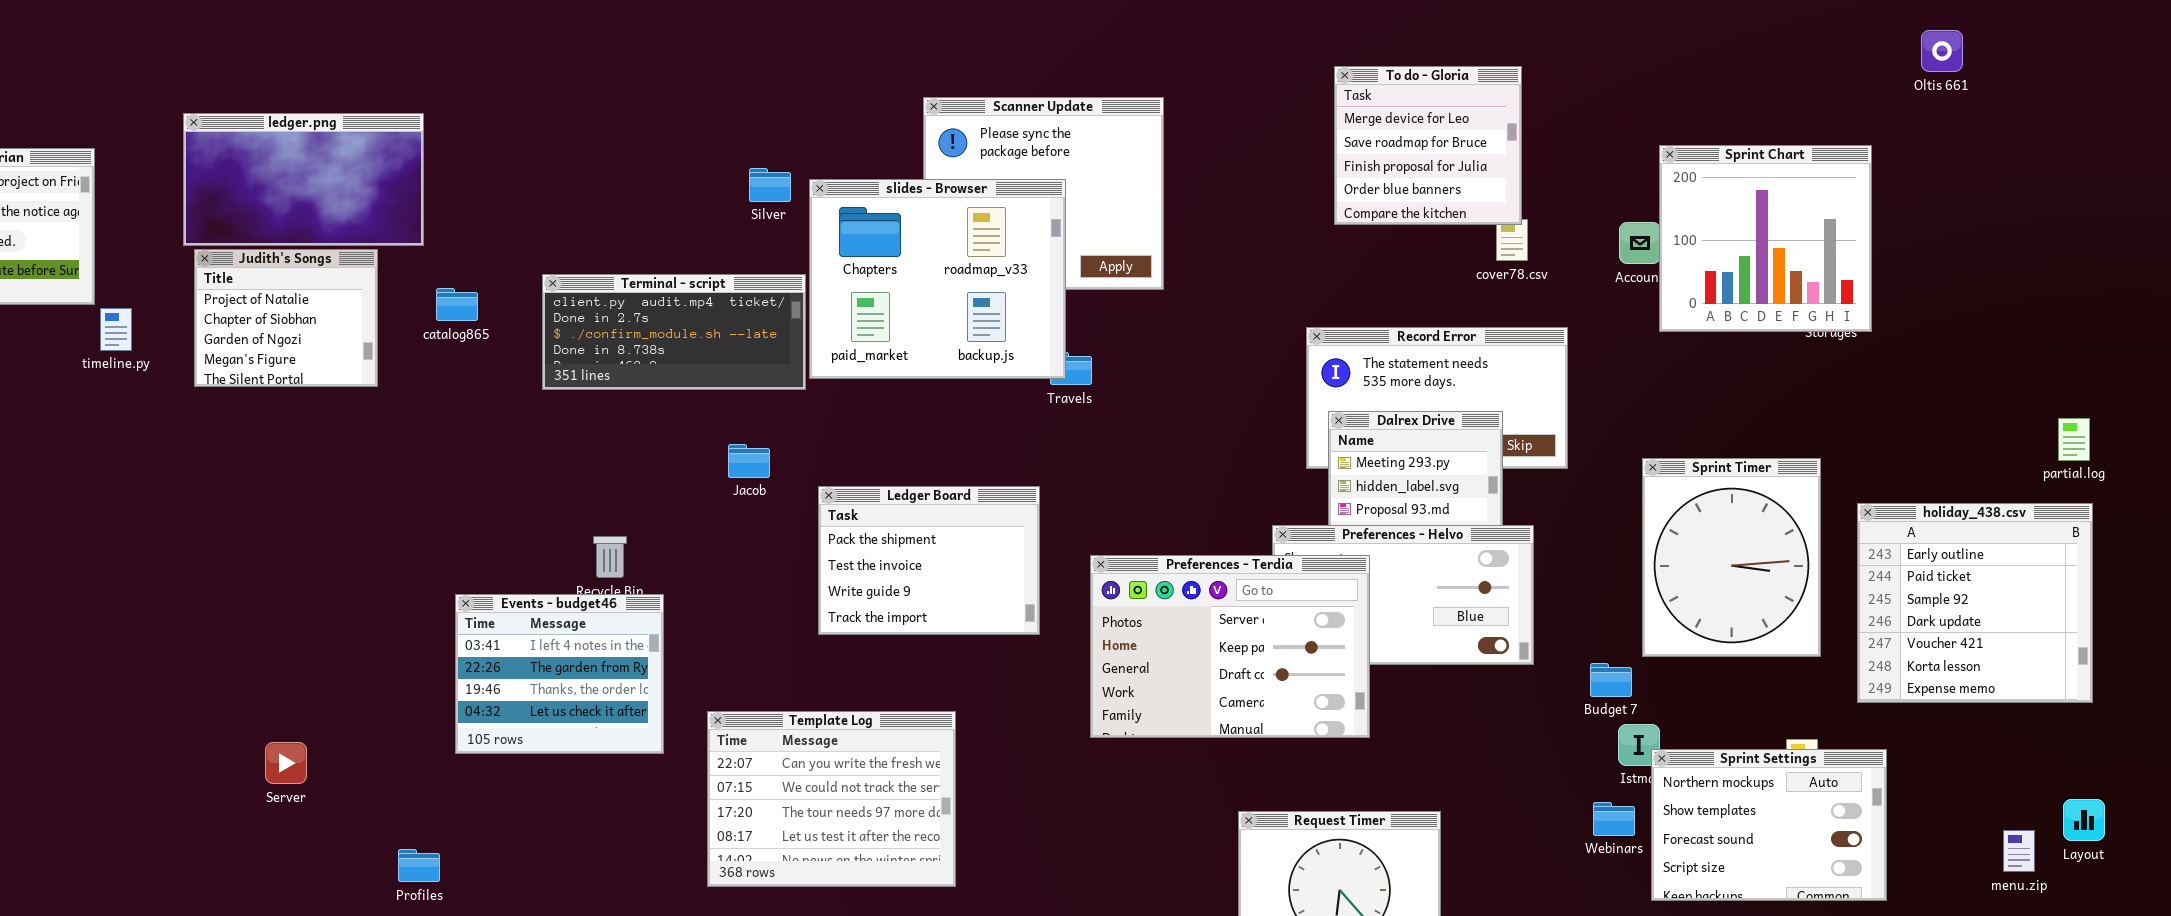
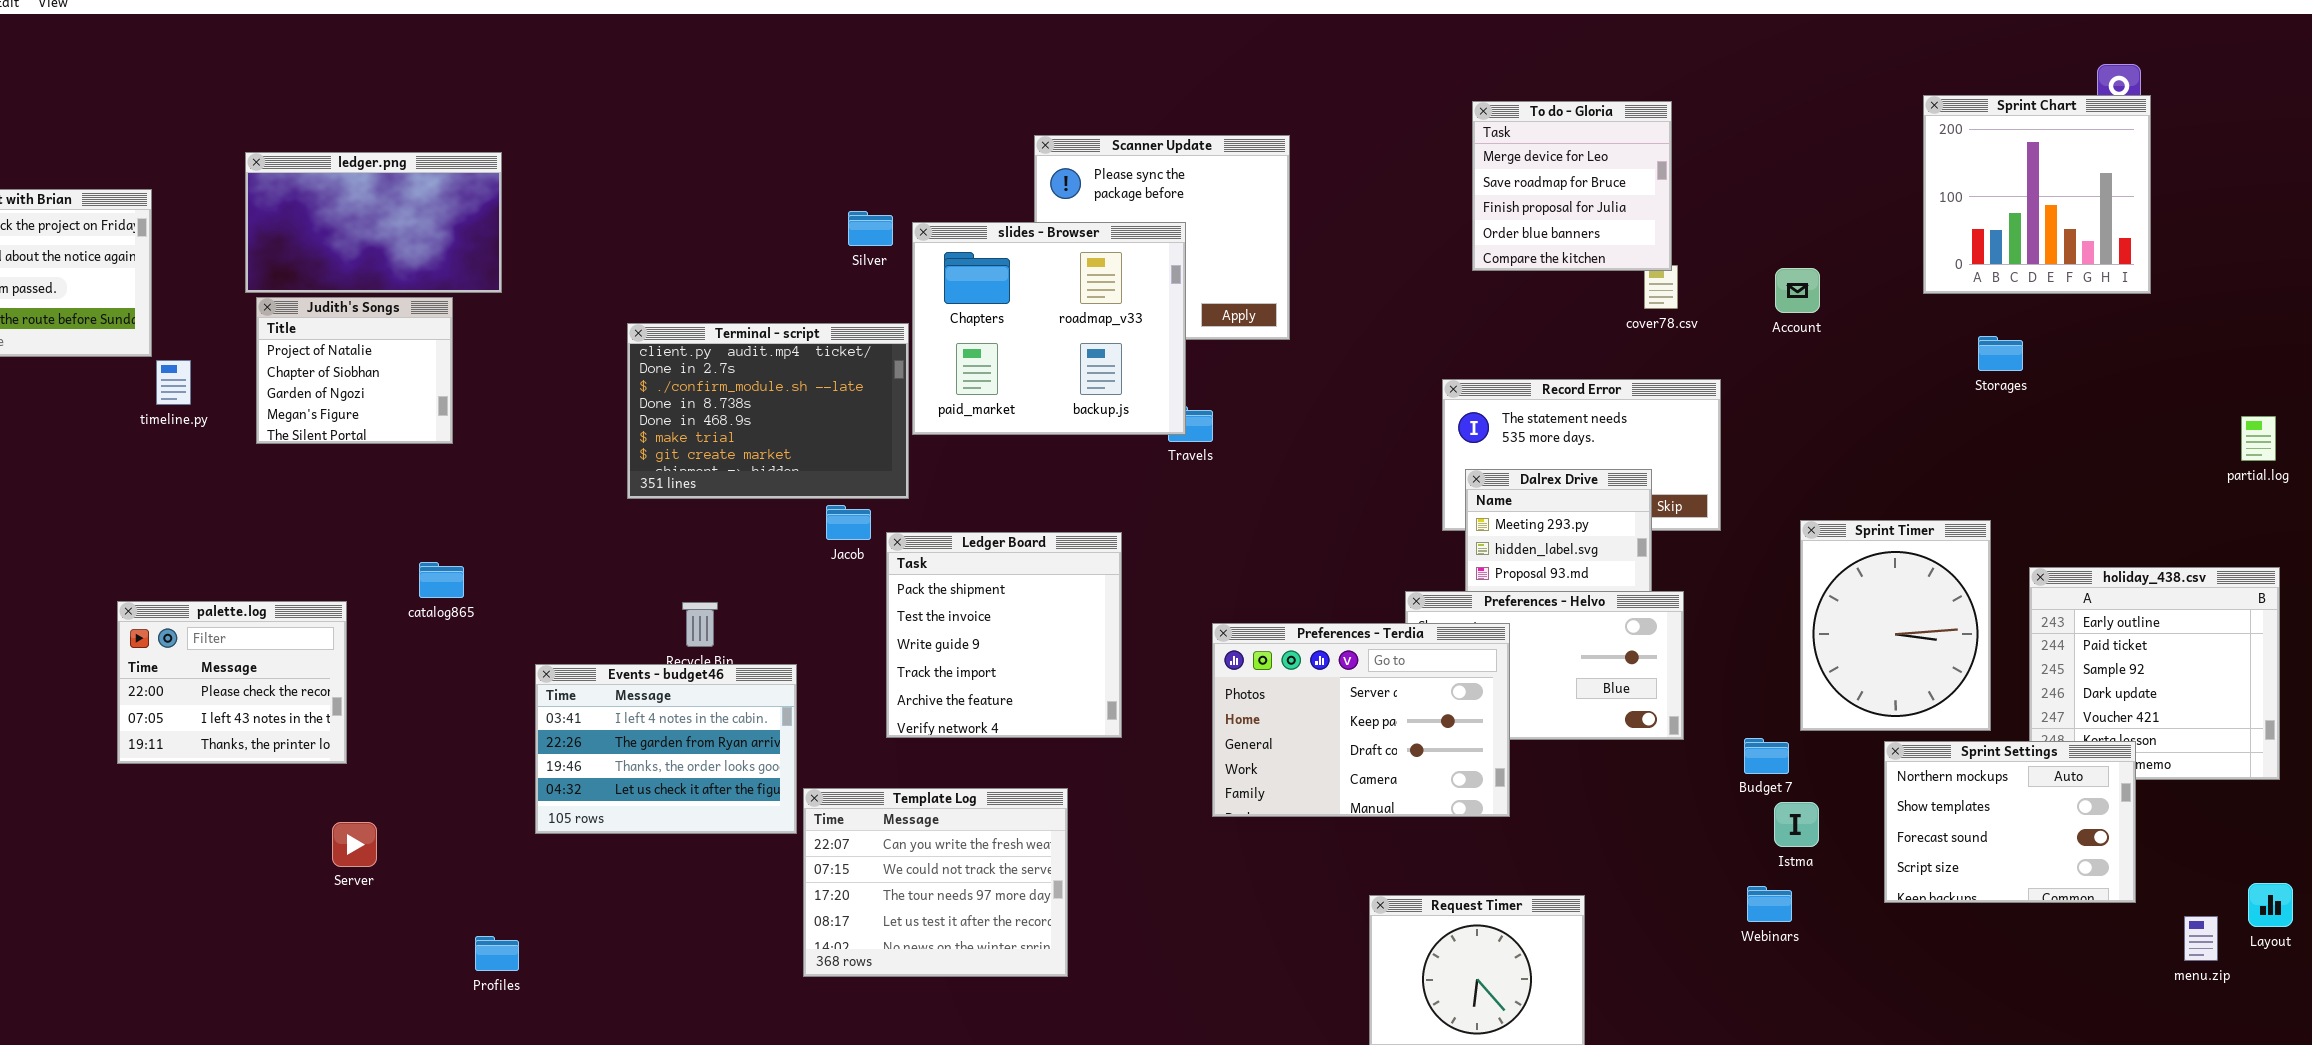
Sprint Chart: [1659,145,1872,332] -> [1923,95,2151,294], moved
Terminal - script: [542,274,806,390] -> [627,323,909,499], resized
catalog865: [436,288,478,321] -> [419,562,464,598], moved
partial.log: [2058,418,2090,461] -> [2241,416,2276,461], moved
Ledger Board: [818,486,1040,635] -> [886,532,1122,738], moved, resized
palette.log: none -> [117,601,347,764], opened
Events - budget46: [455,594,664,754] -> [535,664,797,834], resized
Sprint Settings: [1651,749,1887,901] -> [1884,741,2136,903], moved

